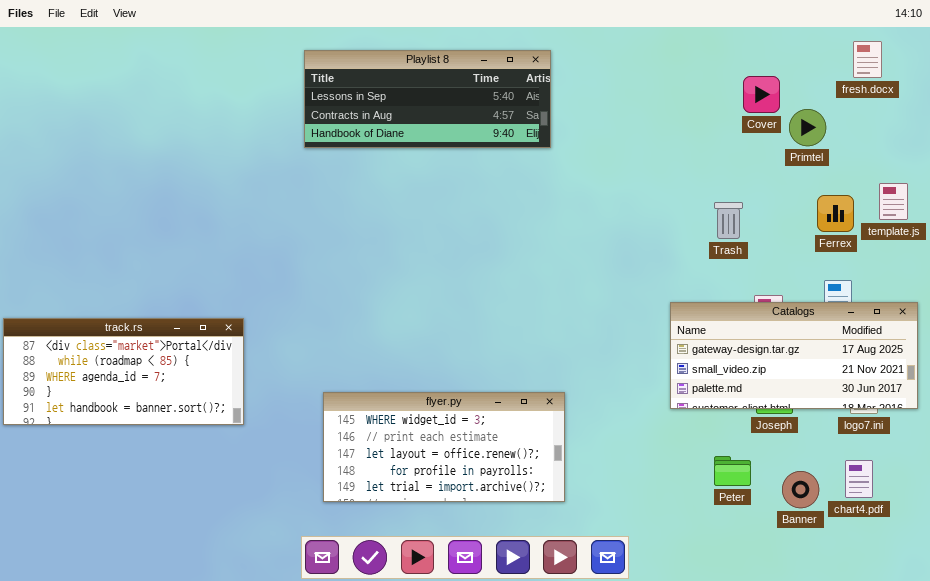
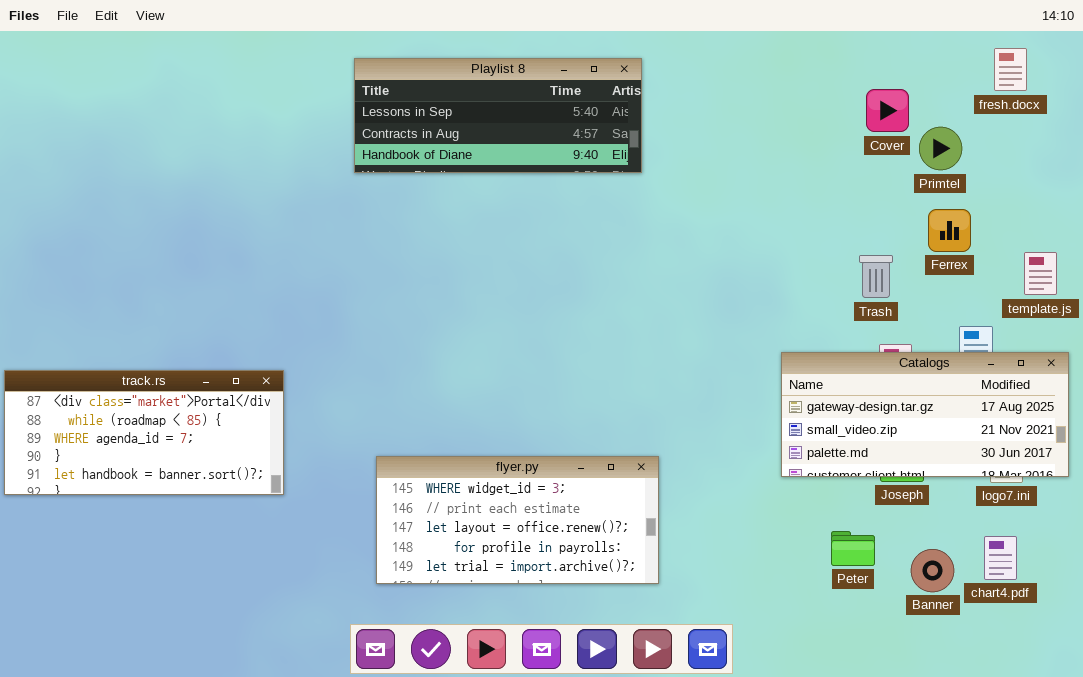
template.js: [879,183,908,220] -> [1024,252,1057,295], moved
Ferrex: [817,195,854,232] -> [928,209,971,252], moved
Trash: [714,202,743,239] -> [859,255,893,298], moved

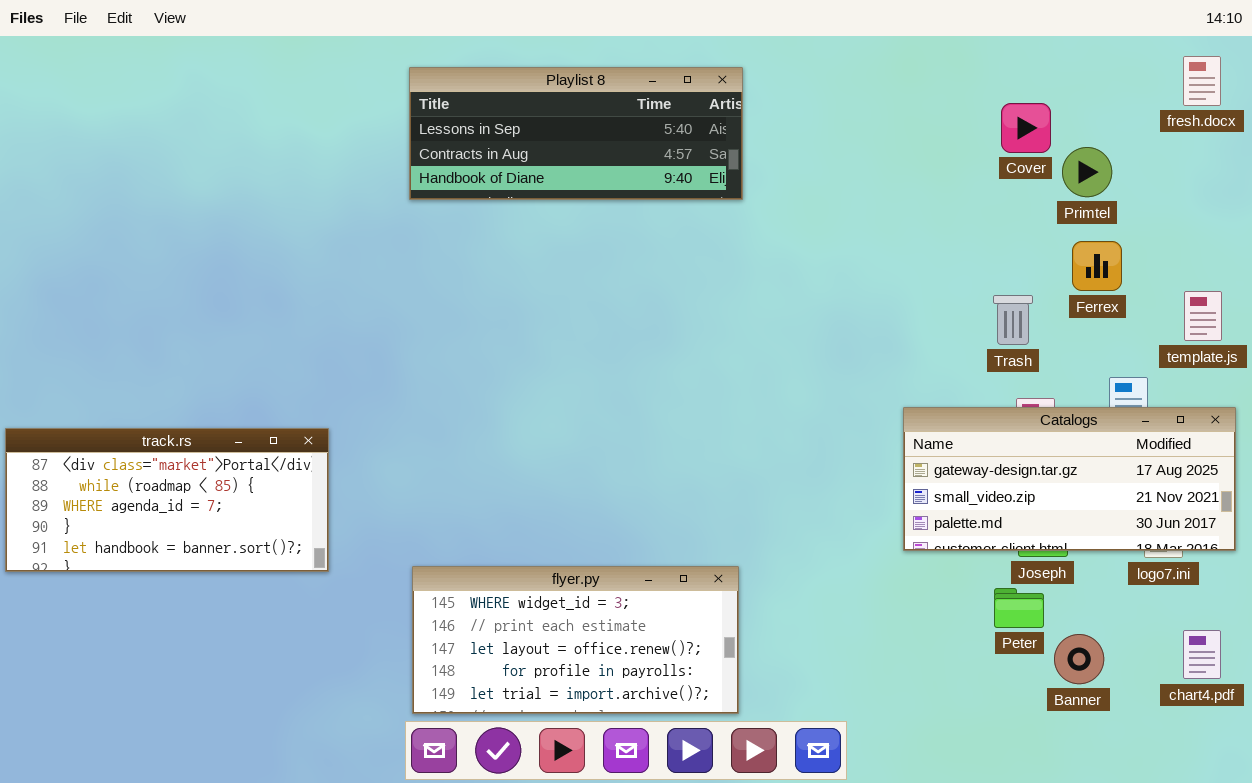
fresh.docx: [994,48,1027,91] -> [1183,56,1221,106], moved
flyer.py: [376,456,659,584] -> [412,566,739,714], moved
Peter: [831,531,875,566] -> [994,588,1044,628], moved
chart4.pdf: [984,536,1017,580] -> [1183,630,1221,679], moved

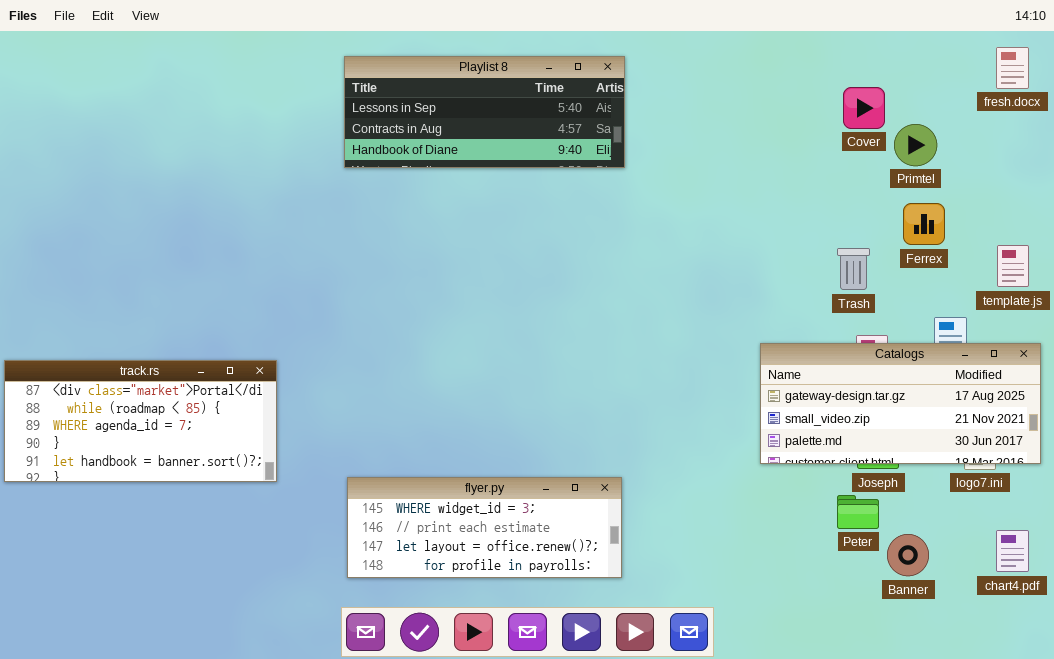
flyer.py: [412,566,739,714] -> [347,477,622,578], resized

